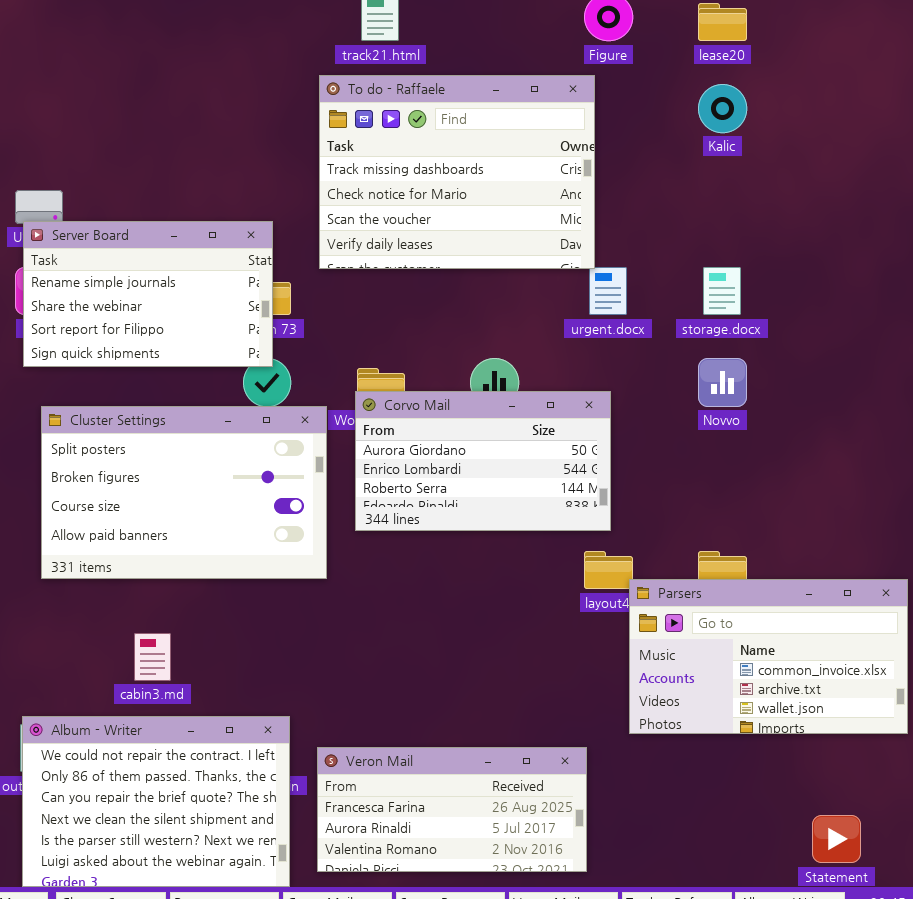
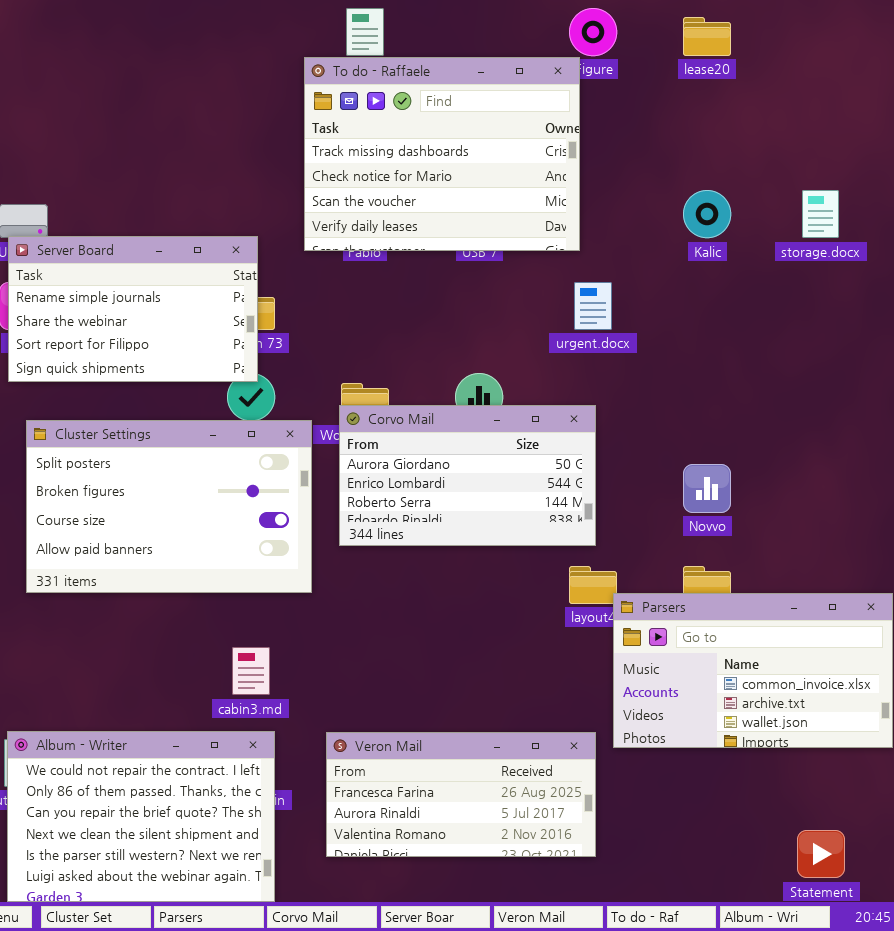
To do - Raffaele: [319,75,595,269] -> [304,57,580,251], moved
Kalic: [698,84,747,133] -> [683,190,731,238], moved
storage.docx: [703,267,741,315] -> [802,190,839,238], moved
Novvo: [698,358,747,407] -> [683,464,731,513], moved
cabin3.md: [134,633,171,681] -> [232,647,270,695], moved
Veron Mail: [317,747,587,872] -> [326,732,596,857], moved

